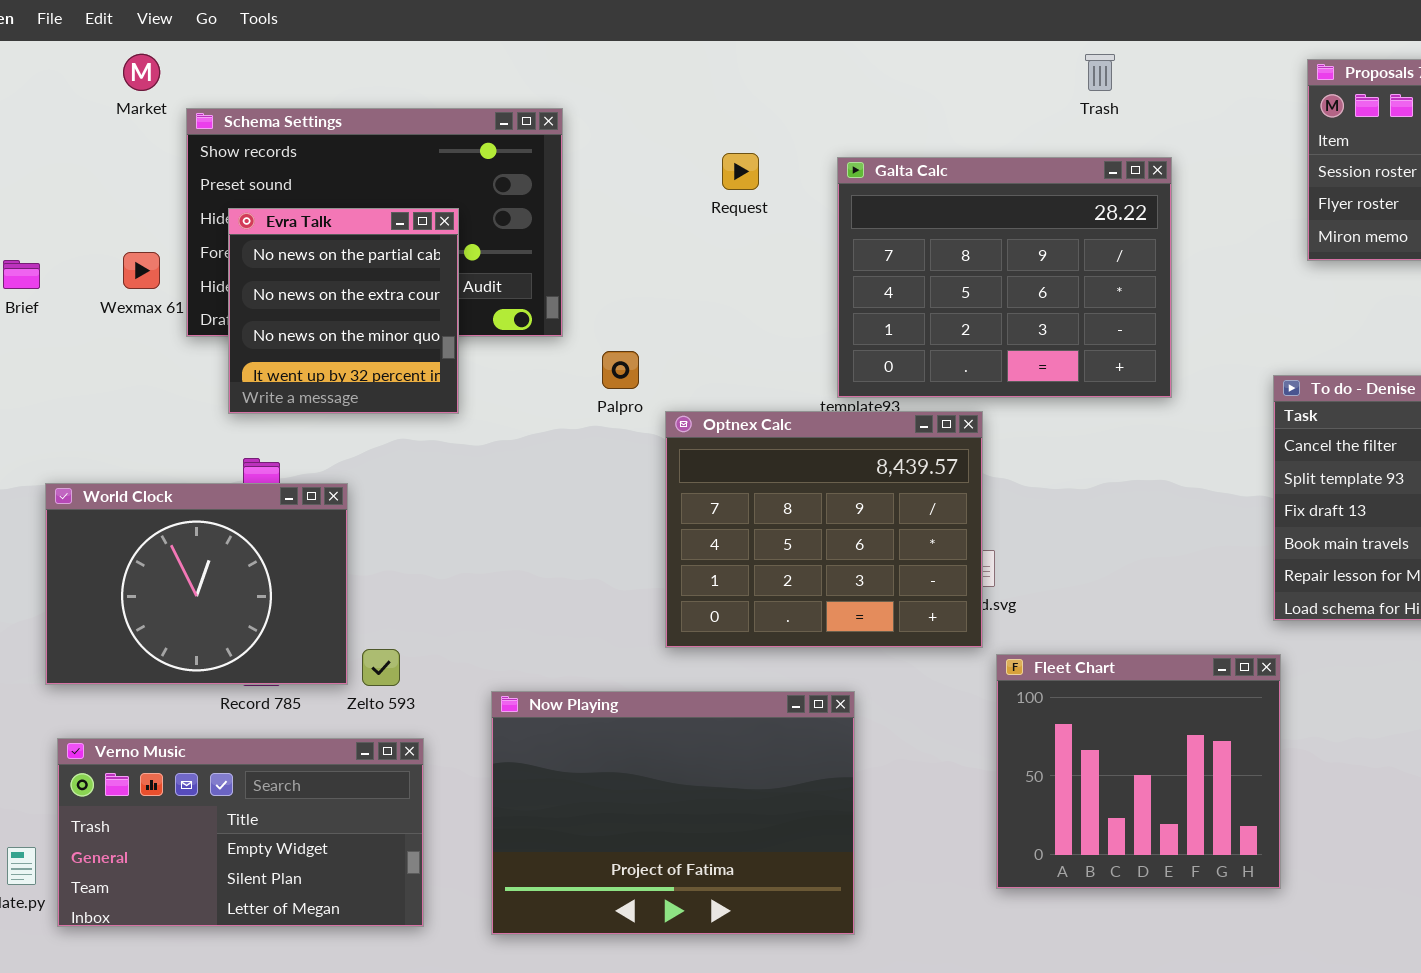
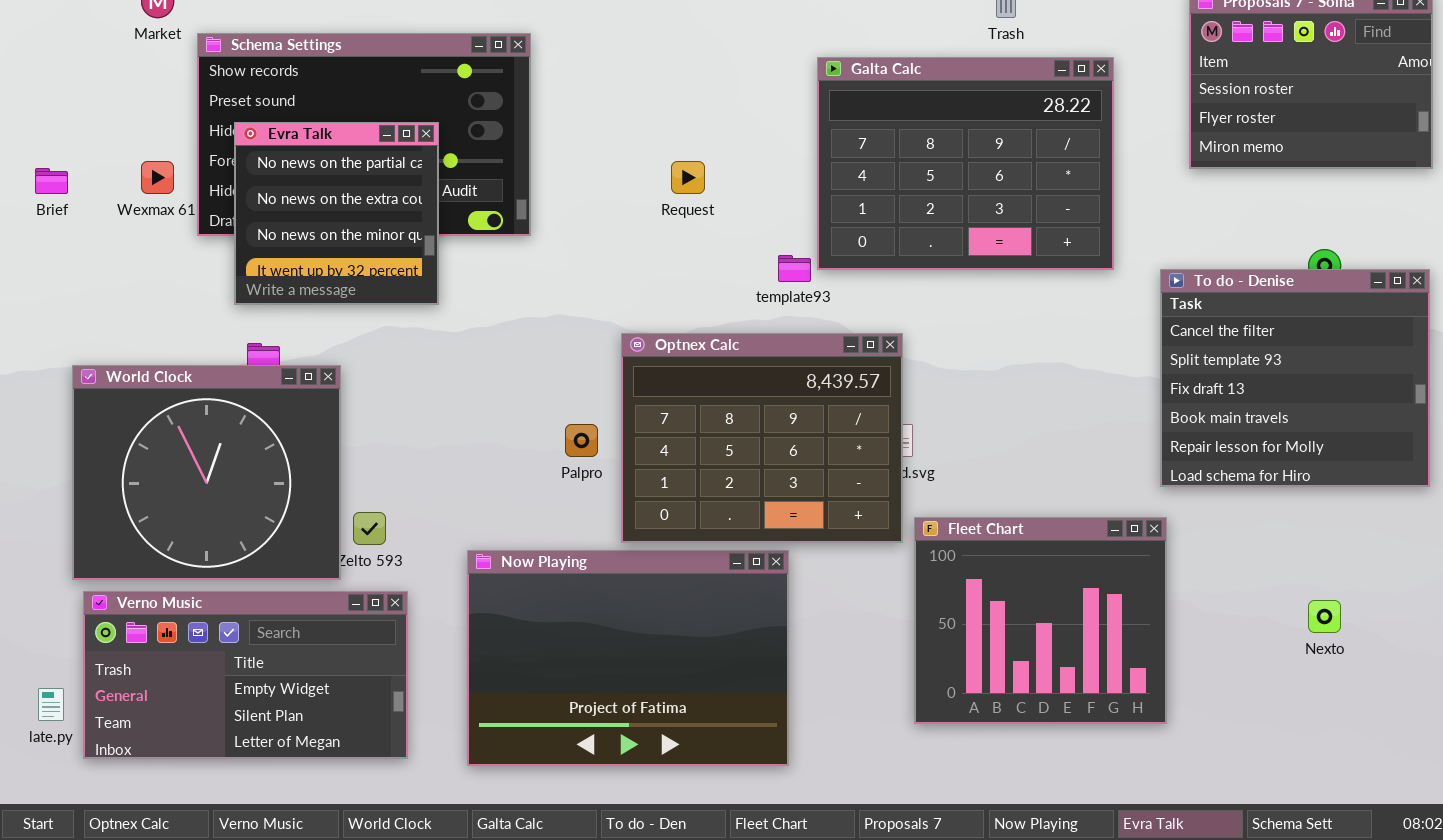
Request: [722,153,759,190] -> [671,161,705,194], moved
Galta Calc: [837,157,1172,398] -> [817,57,1114,270], moved
Palpro: [602,351,639,389] -> [565,424,598,457], moved
Optnex Calc: [665,411,983,648] -> [621,333,903,543], moved
World Clock: [45,483,348,685] -> [72,365,341,580], resized

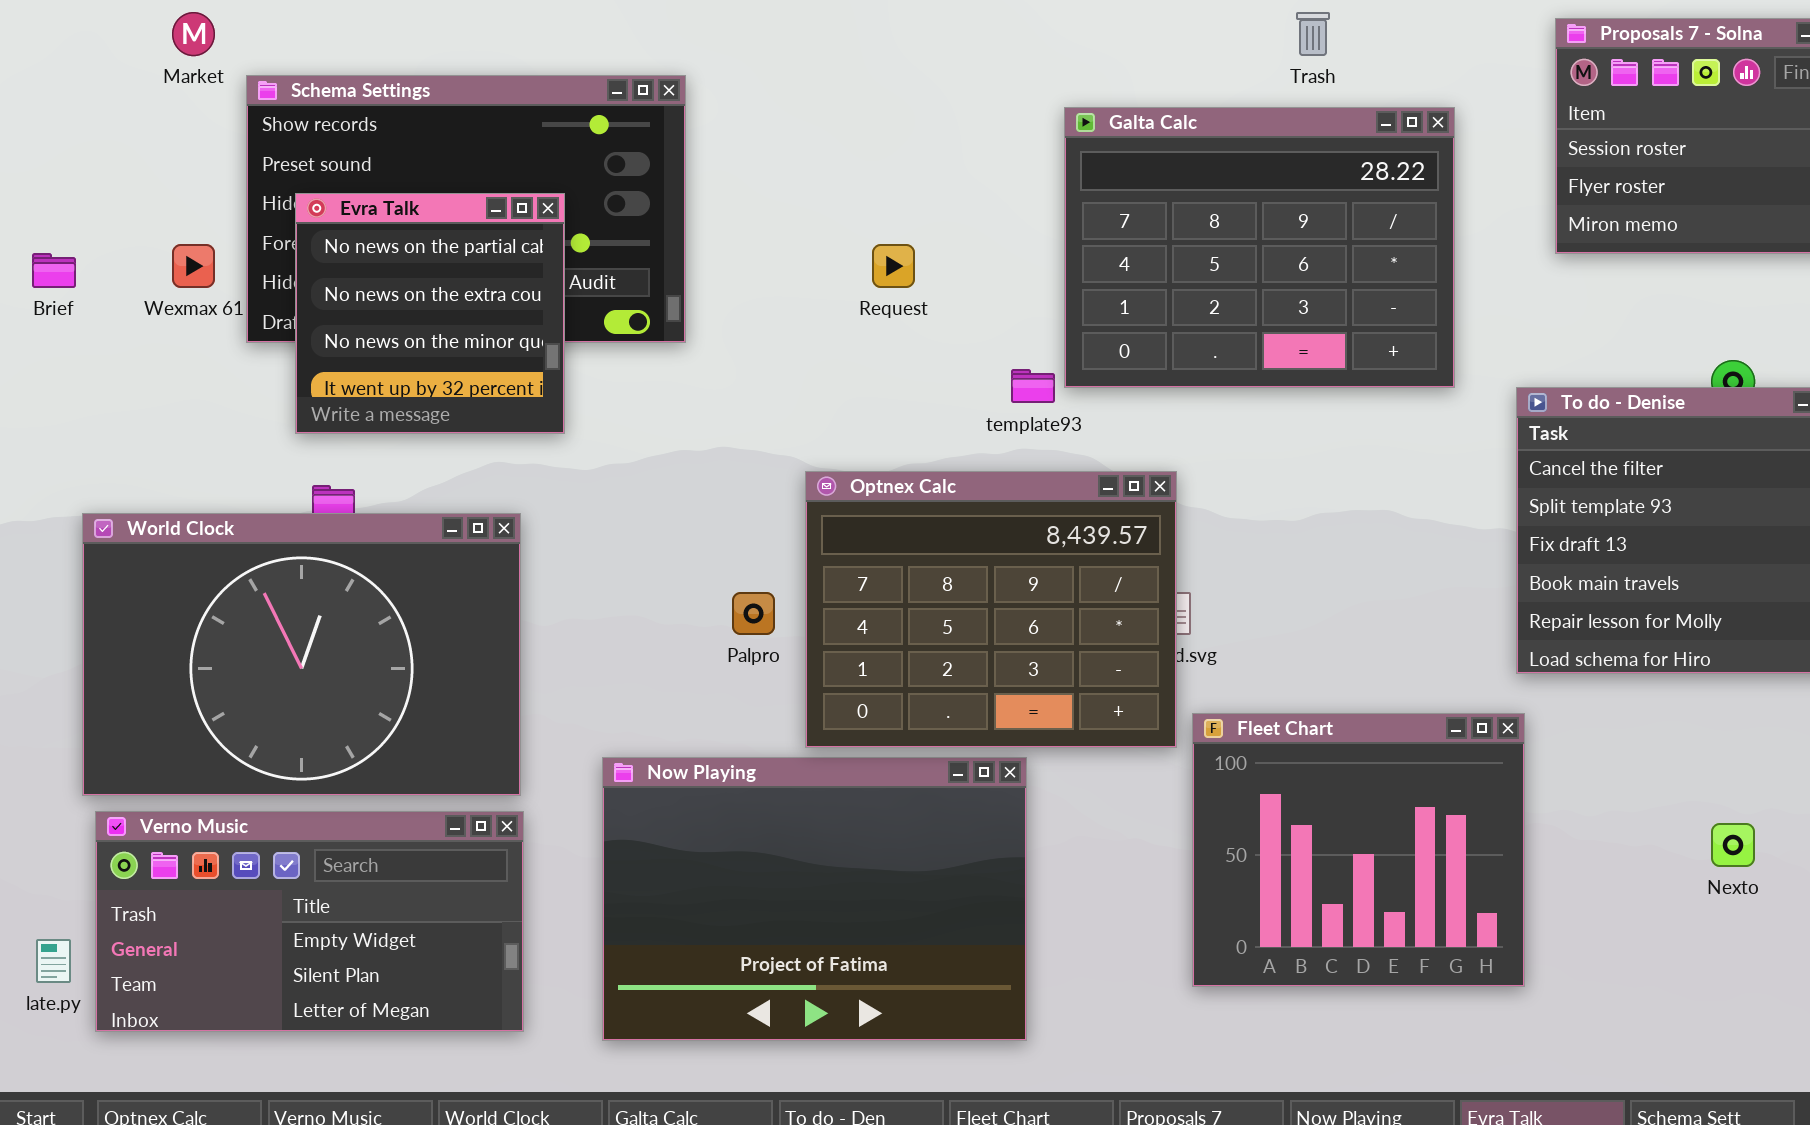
World Clock: [72,365,341,580] -> [82,513,521,796], resized

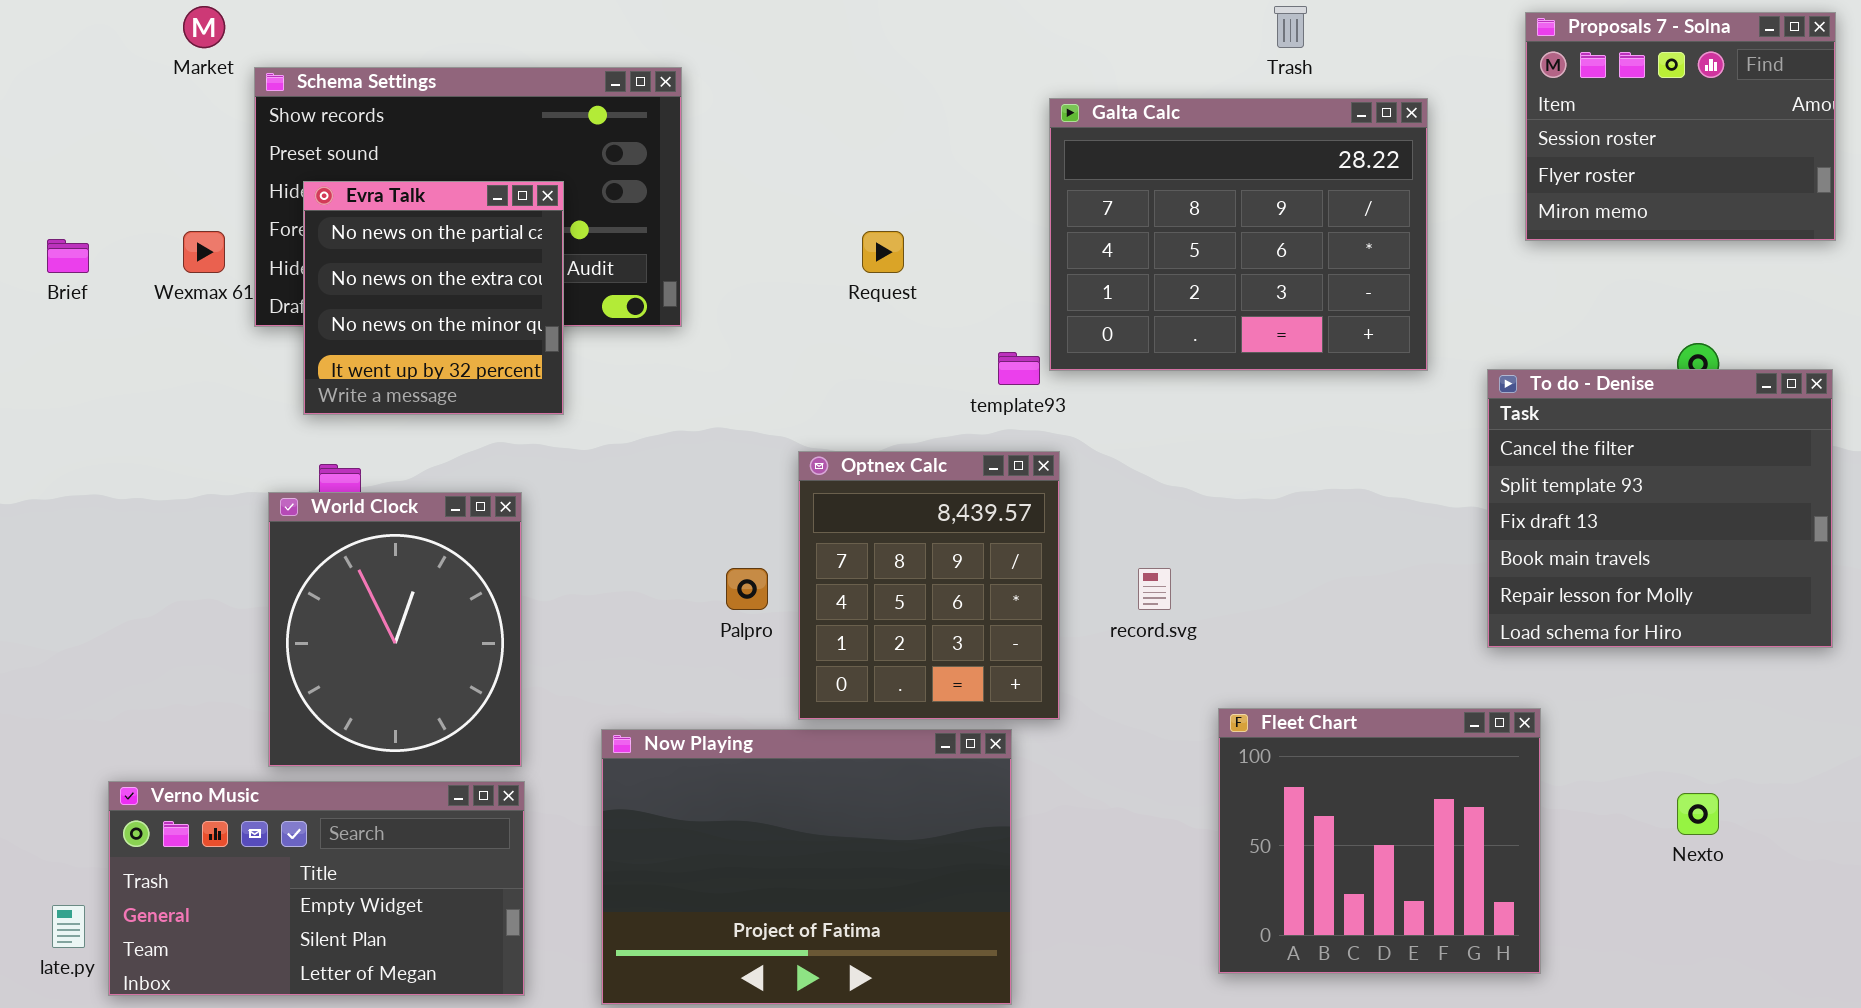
Optnex Calc: [805,471,1177,748] -> [798,451,1060,720], resized
World Clock: [82,513,521,796] -> [268,492,522,767], resized
Fleet Chart: [1192,713,1525,987] -> [1218,708,1541,974], moved

